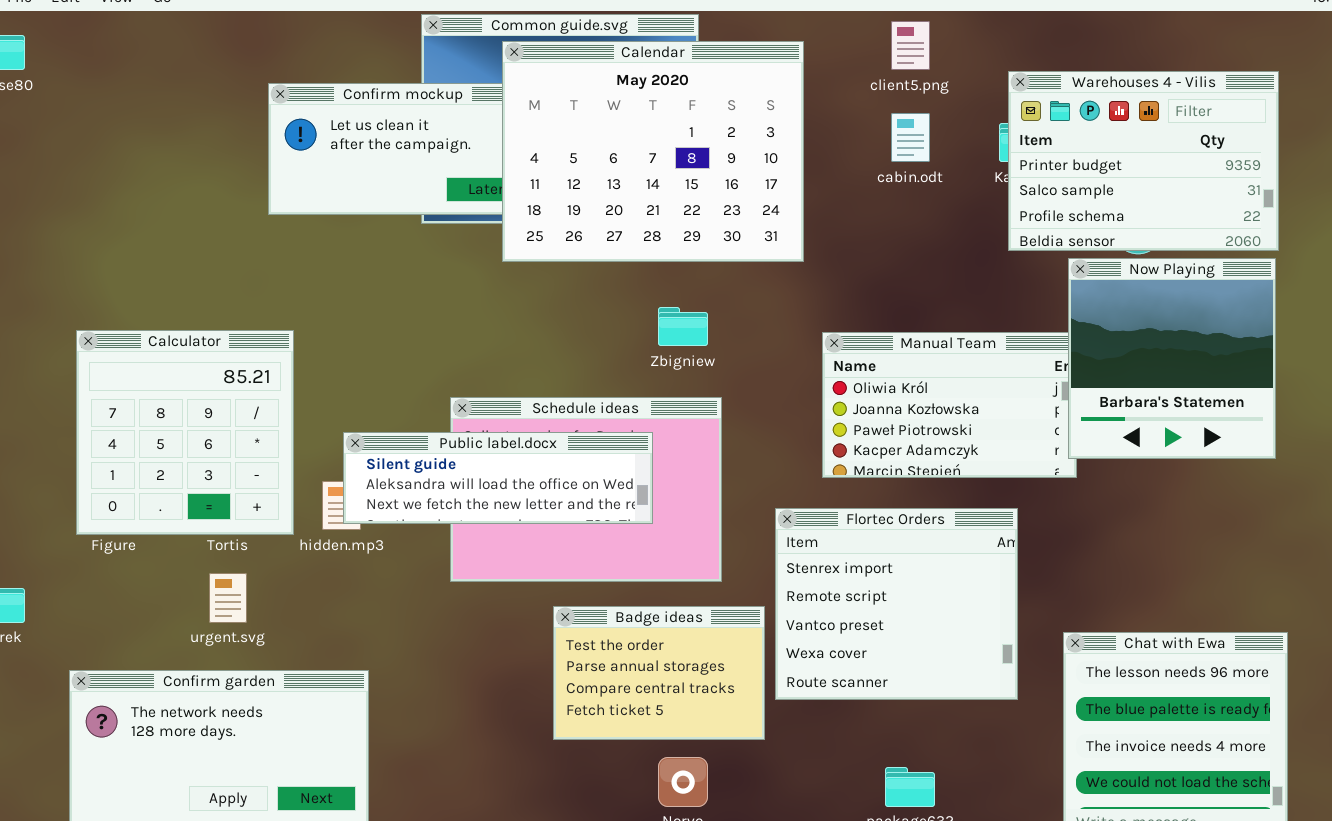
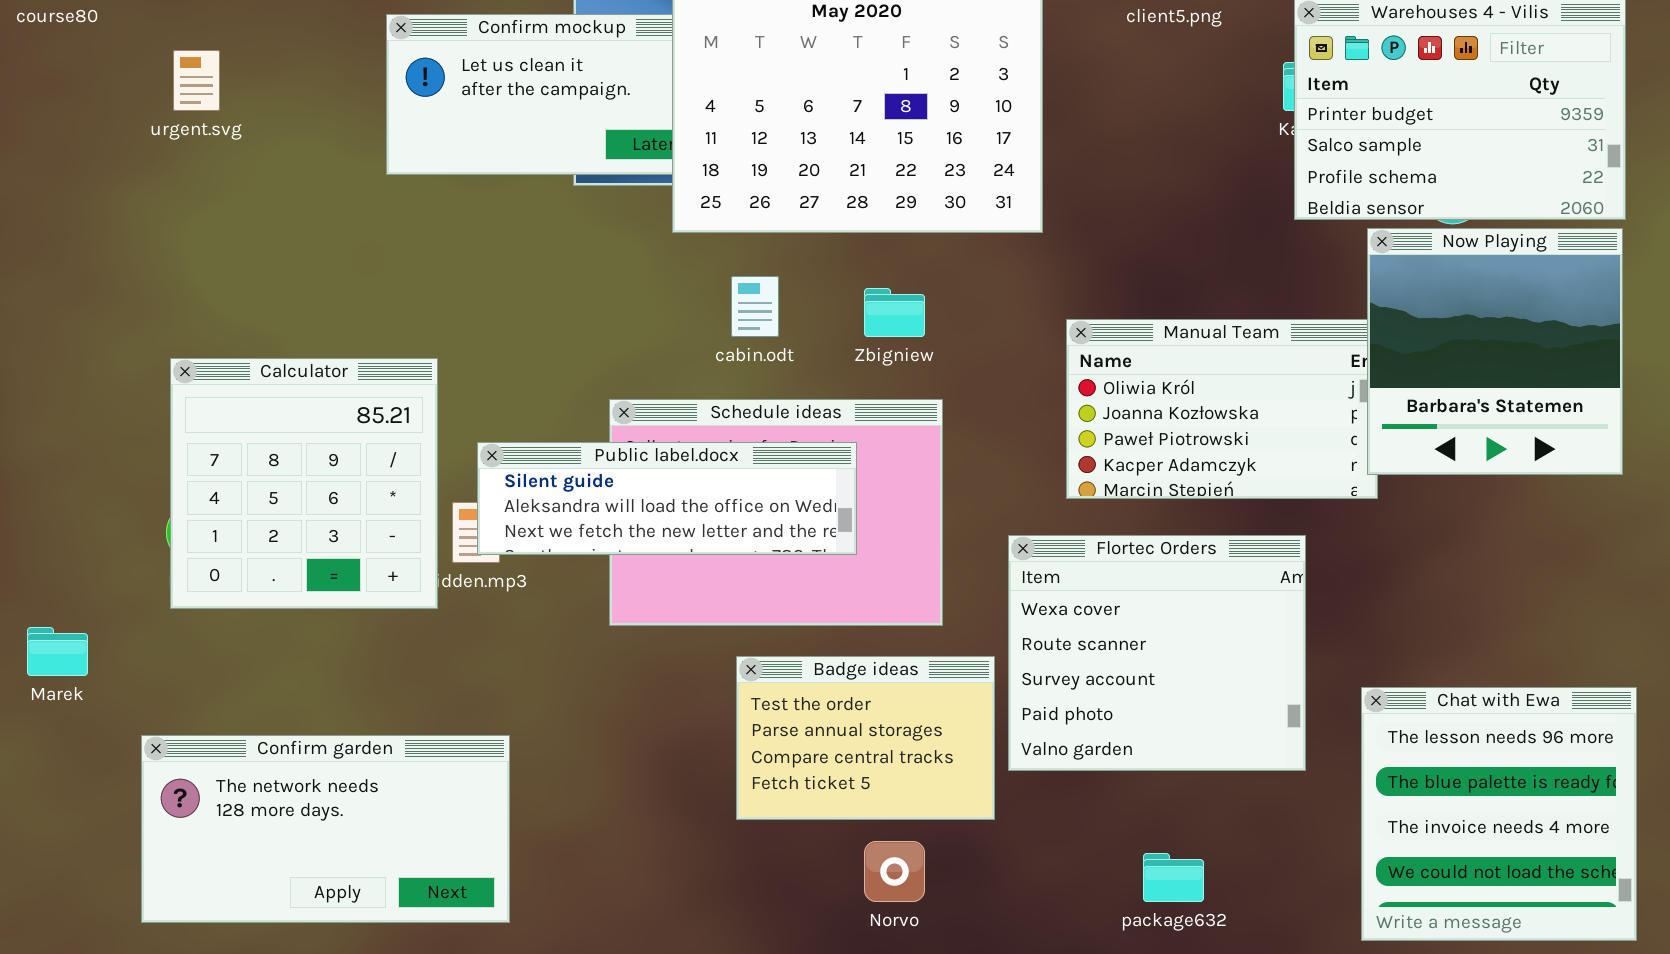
cabin.odt: [891,113,930,162] -> [731,276,779,337], moved
Calculator: [76,330,294,535] -> [170,358,438,609], moved
Flortec Orders: [775,508,1018,700] -> [1008,535,1306,771], scrolled down 3 rows
urgent.svg: [209,573,247,623] -> [173,50,220,111], moved

